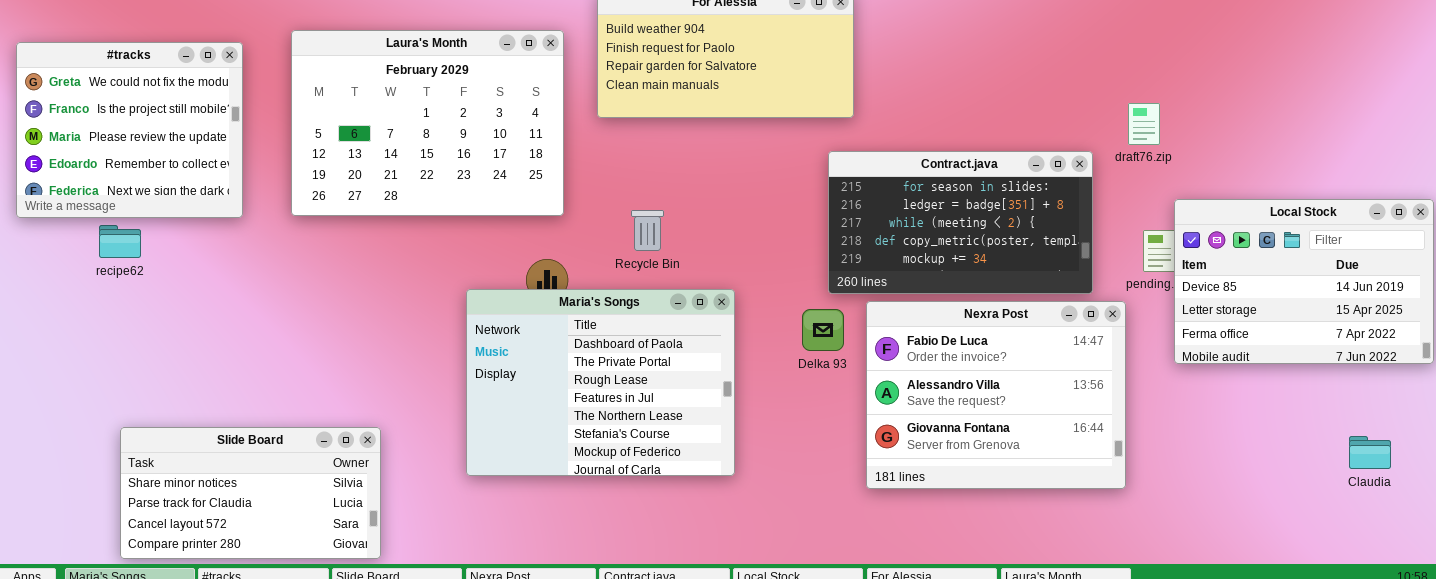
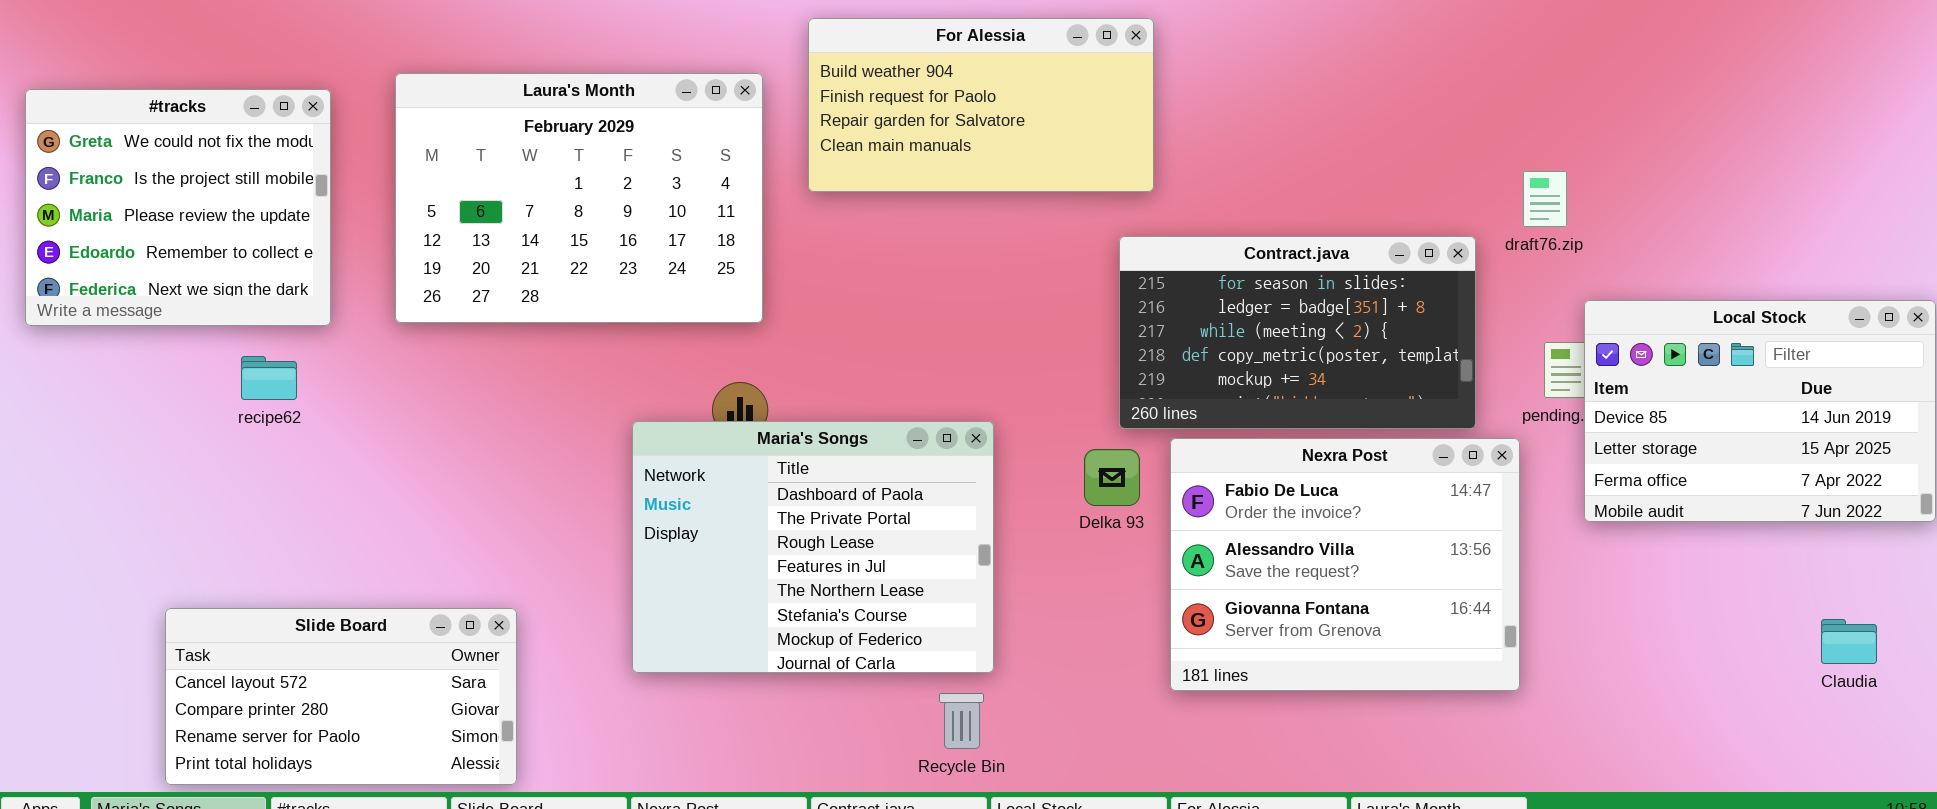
Recycle Bin: [631,210,664,251] -> [939,693,984,749], moved
recipe62: [99,225,141,258] -> [241,356,297,400], moved
Slide Board: [120,427,381,559] -> [165,608,517,785], scrolled down 2 rows

